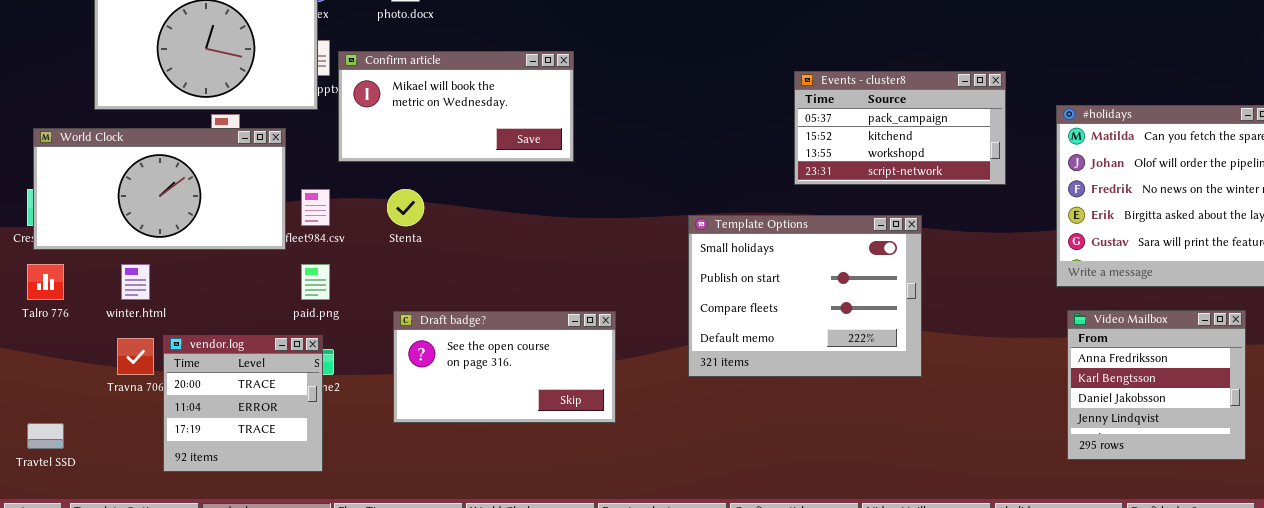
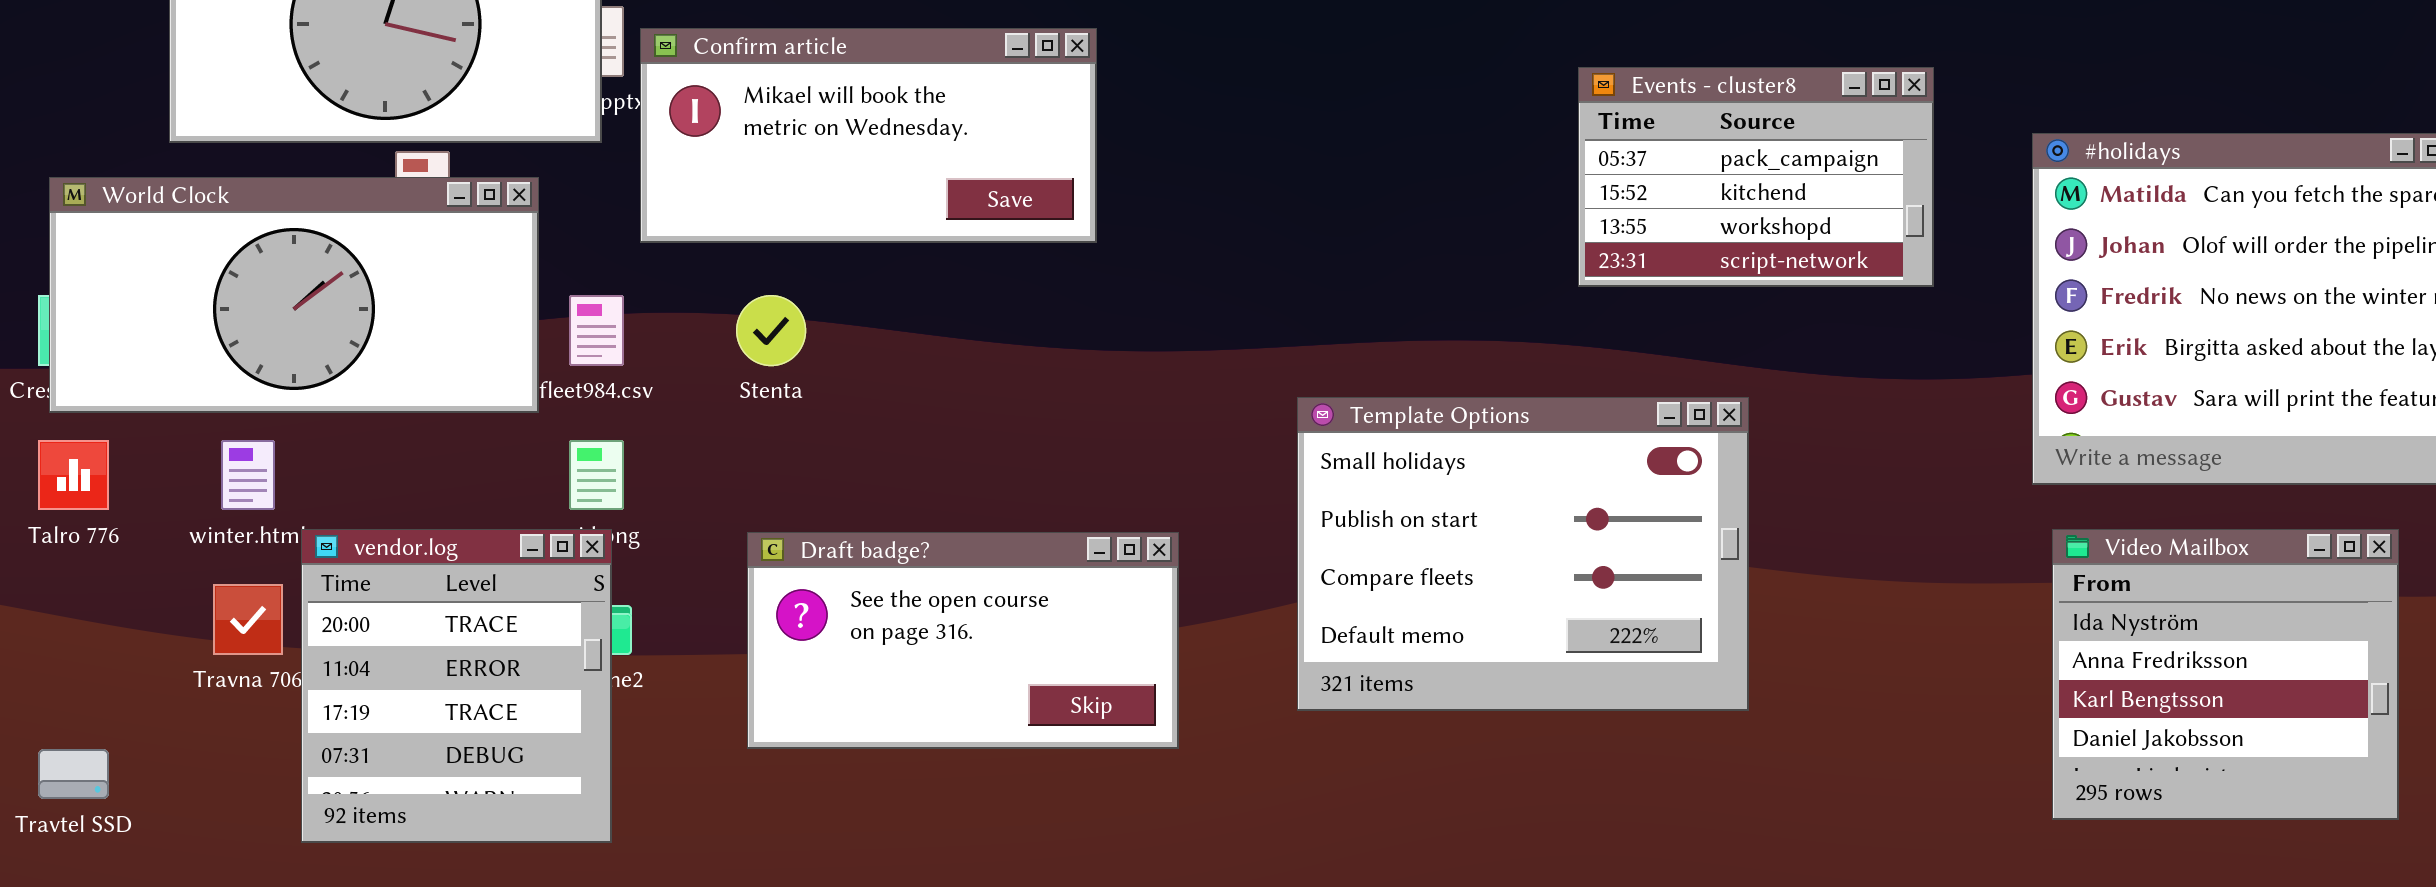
Events - cluster8: [794,71,1006,185] -> [1578,67,1934,287], resized
Template Options: [688,215,922,377] -> [1297,397,1749,711], moved
Video Mailbox: [1067,310,1246,460] -> [2052,529,2399,820], scrolled up 1 row
vendor.log: [163,335,323,472] -> [301,529,612,843], resized

